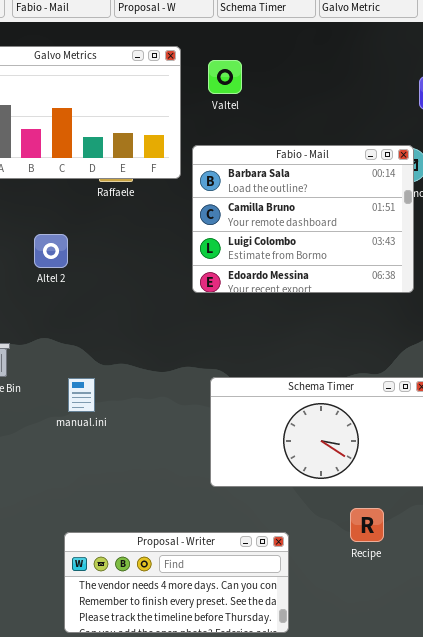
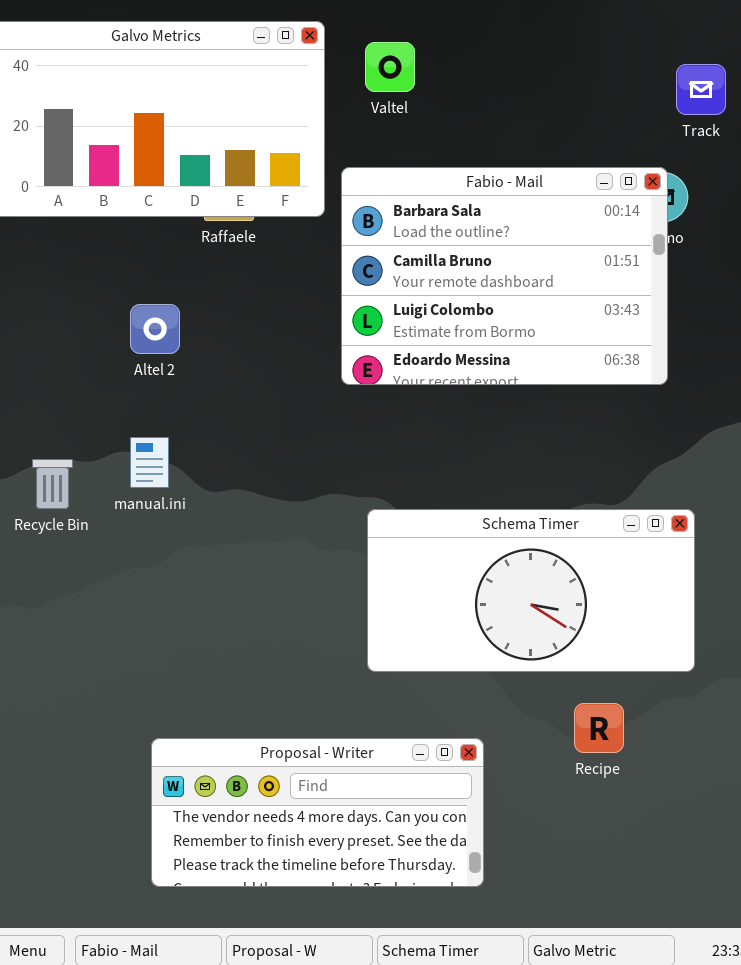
Altel 2: [34,234,68,268] -> [130,304,180,354], moved
manual.ini: [68,378,95,412] -> [130,437,169,488], moved

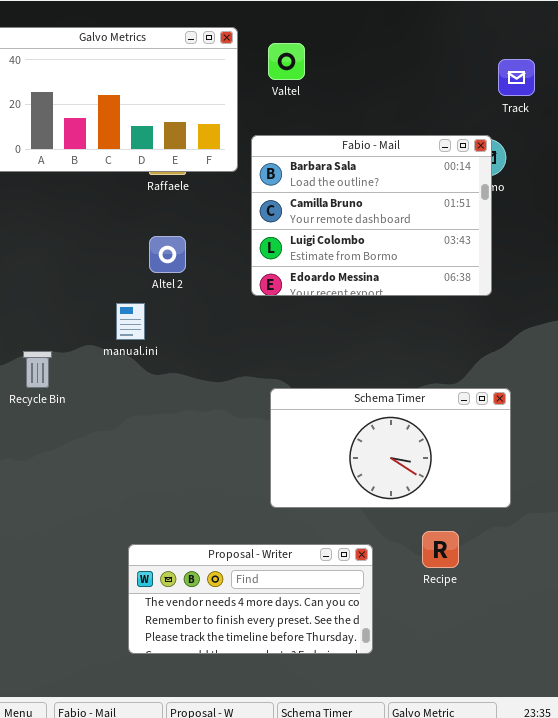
Altel 2: [130,304,180,354] -> [149,236,186,273], moved
manual.ini: [130,437,169,488] -> [116,303,145,340], moved
Proposal - Writer: [151,738,484,887] -> [128,544,373,654], moved

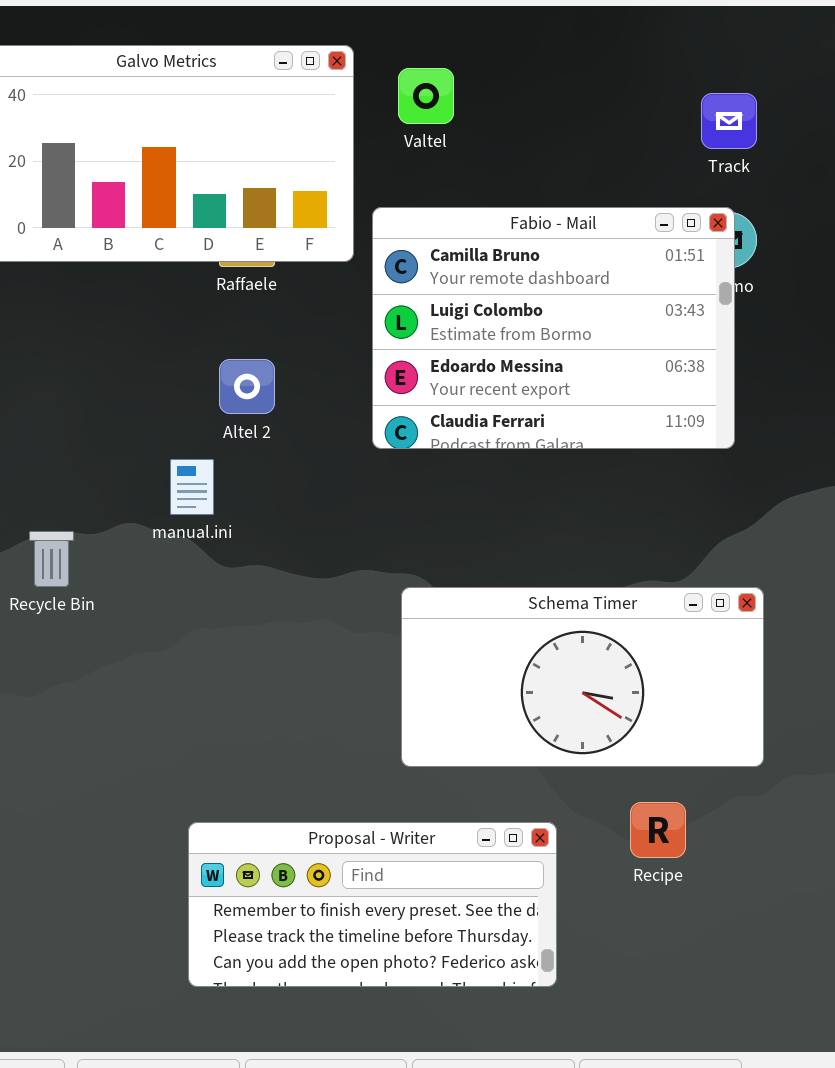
Track: [498,59,535,96] -> [701,93,757,149], moved
Fabio - Mail: [251,135,492,296] -> [372,207,735,449], scrolled down 1 row
Proposal - Writer: [128,544,373,654] -> [188,822,557,987], scrolled down 1 row

